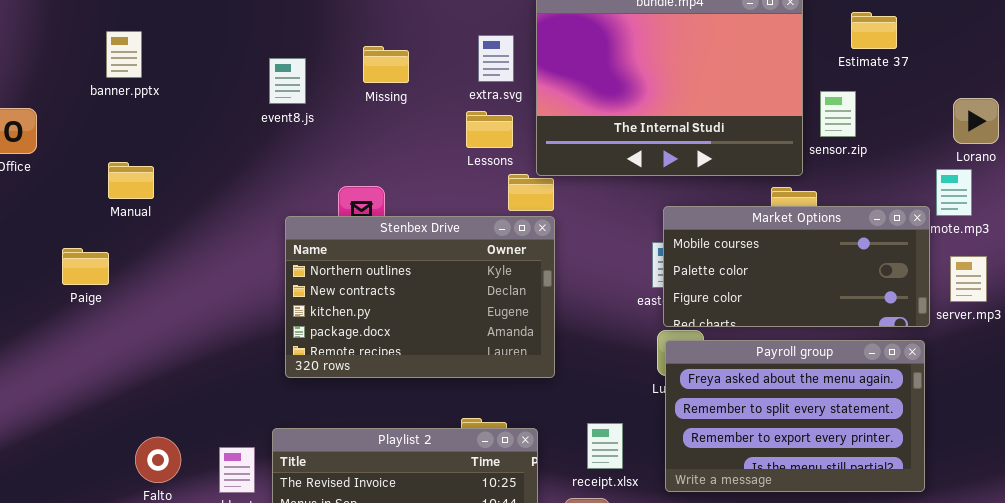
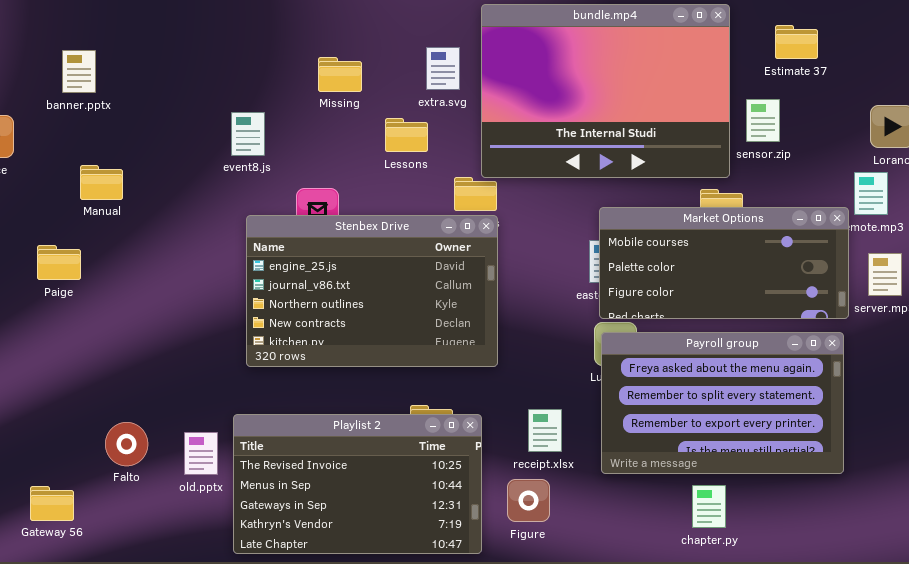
banner.pptx: [106,31,142,78] -> [62,50,96,93], moved
event8.js: [269,58,306,104] -> [231,112,265,156], moved
Lessons: [466,111,513,148] -> [385,118,428,152], moved
Stenbex Drive: [285,216,555,378] -> [246,215,498,367], scrolled up 2 rows

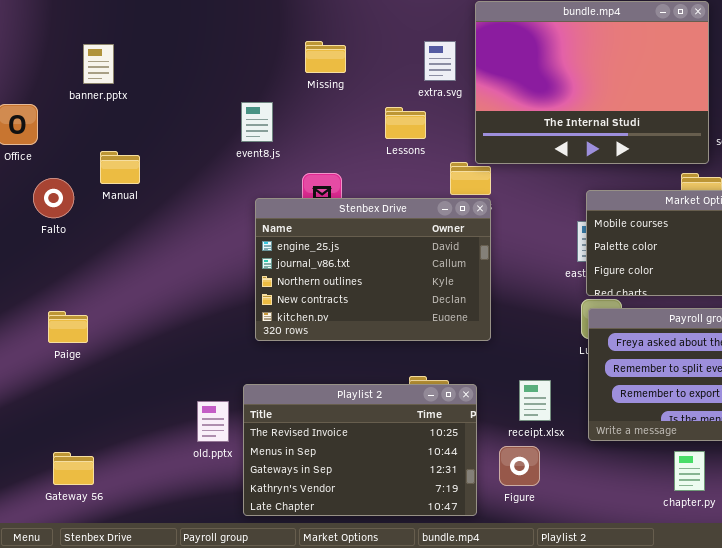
Missing: [318,57,362,92] -> [305,41,346,73], moved
Paige: [37,245,81,280] -> [48,311,88,343], moved
Falto: [105,422,148,466] -> [33,178,74,218], moved

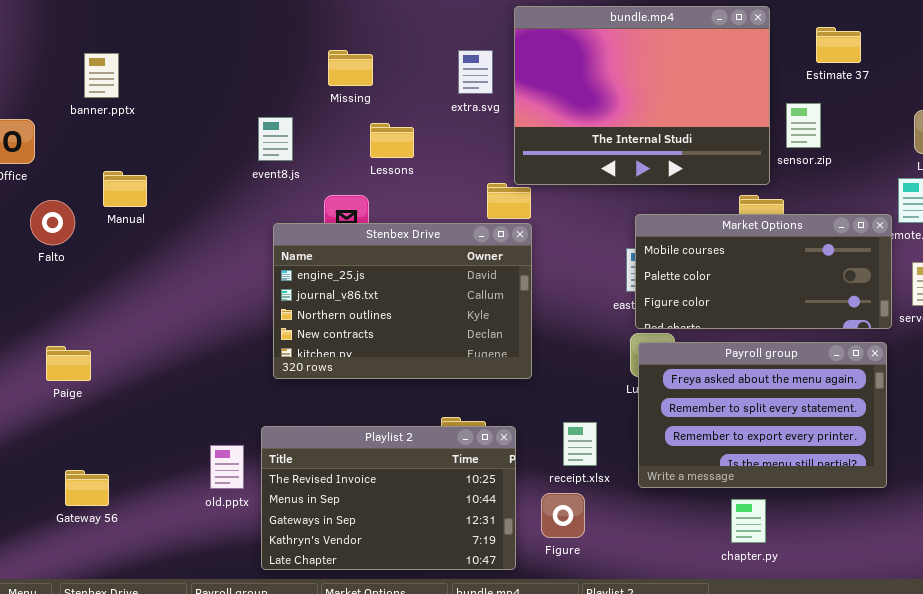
Lessons: [385,107,426,139] -> [370,123,414,158], moved
Gateway 56: [53,452,94,485] -> [65,470,109,506], moved

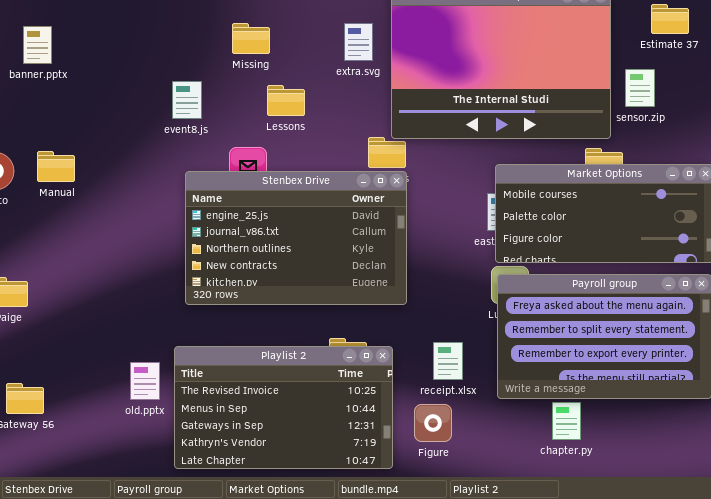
Manual: [103,171,147,207] -> [37,151,75,182], moved
chapter.py: [731,499,766,543] -> [552,402,581,440], moved

